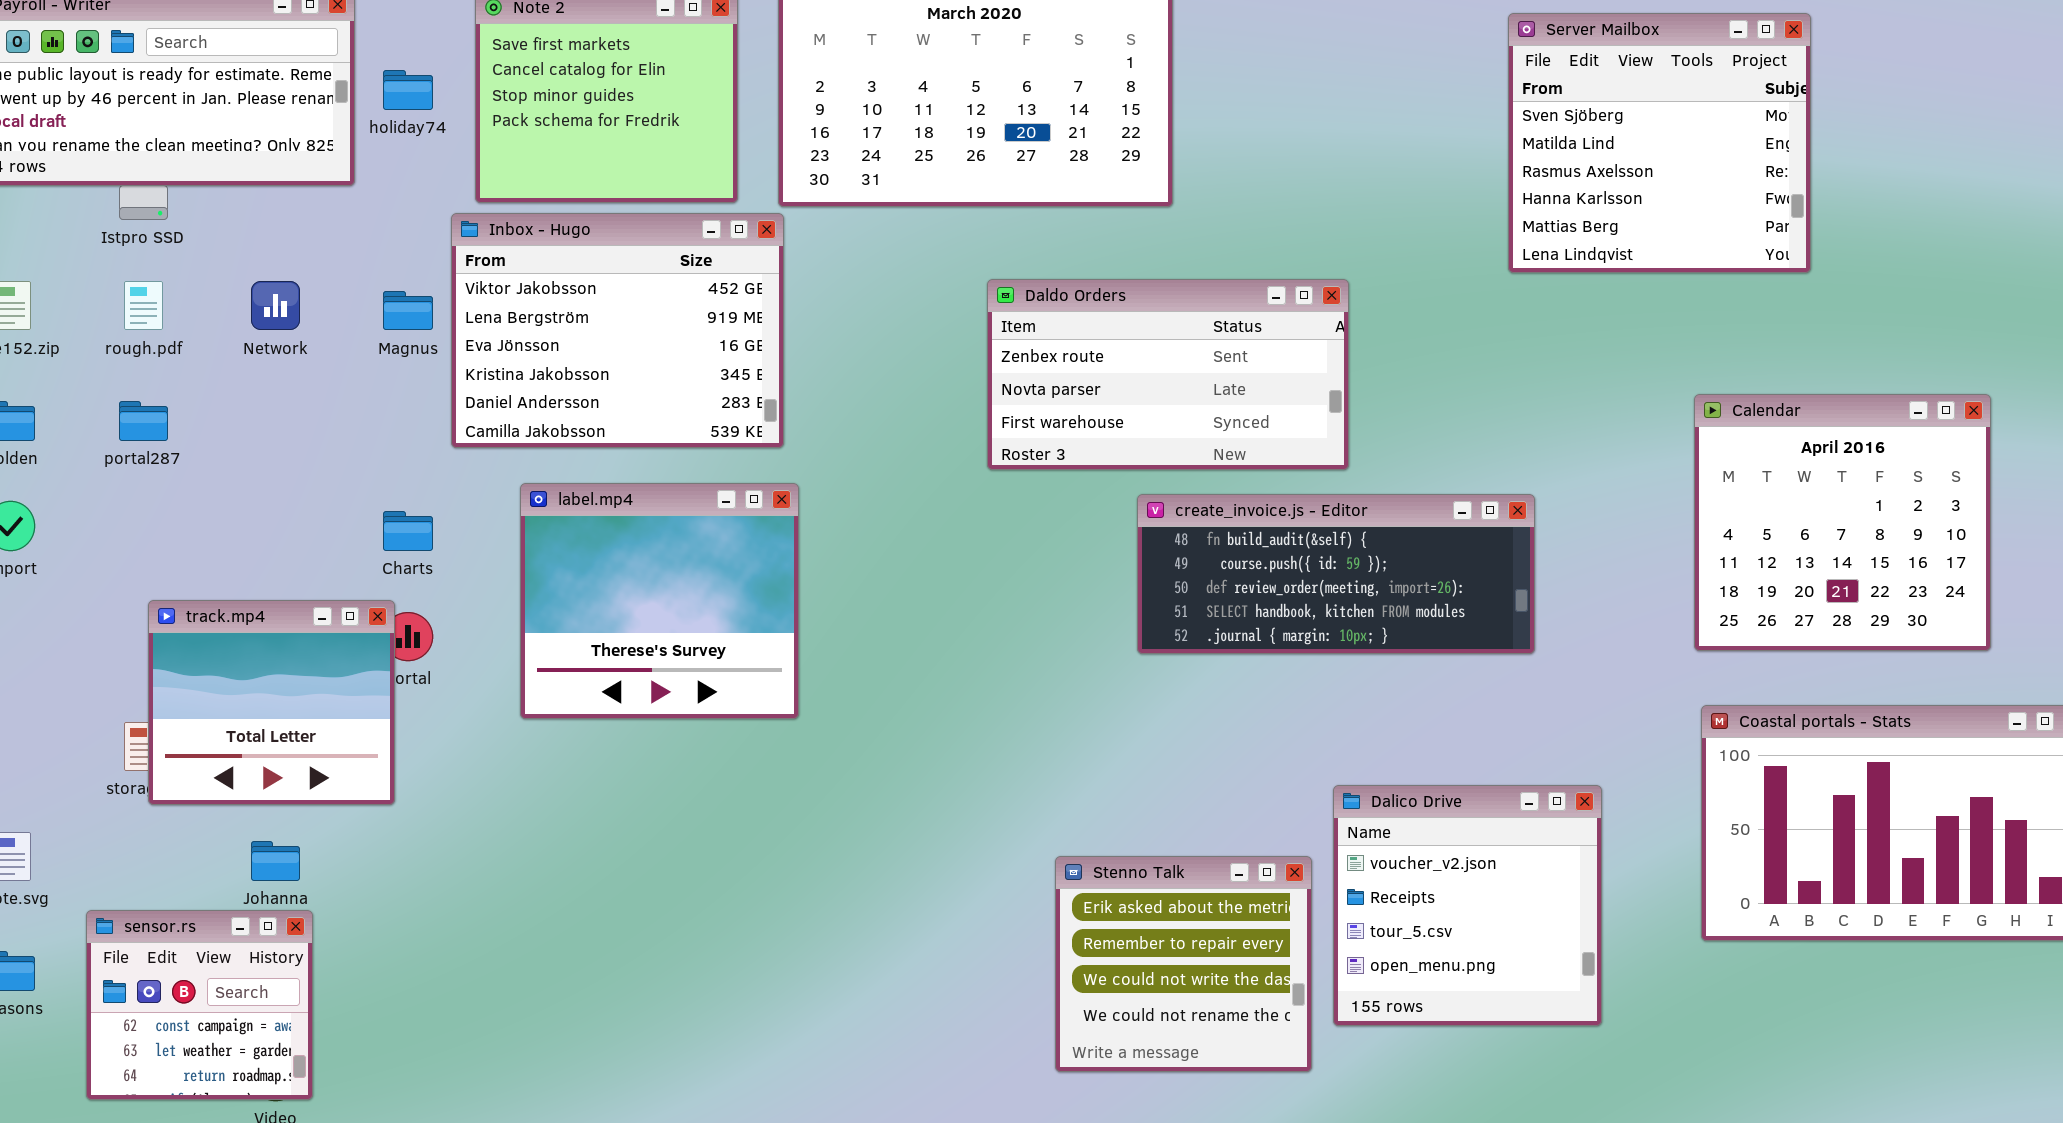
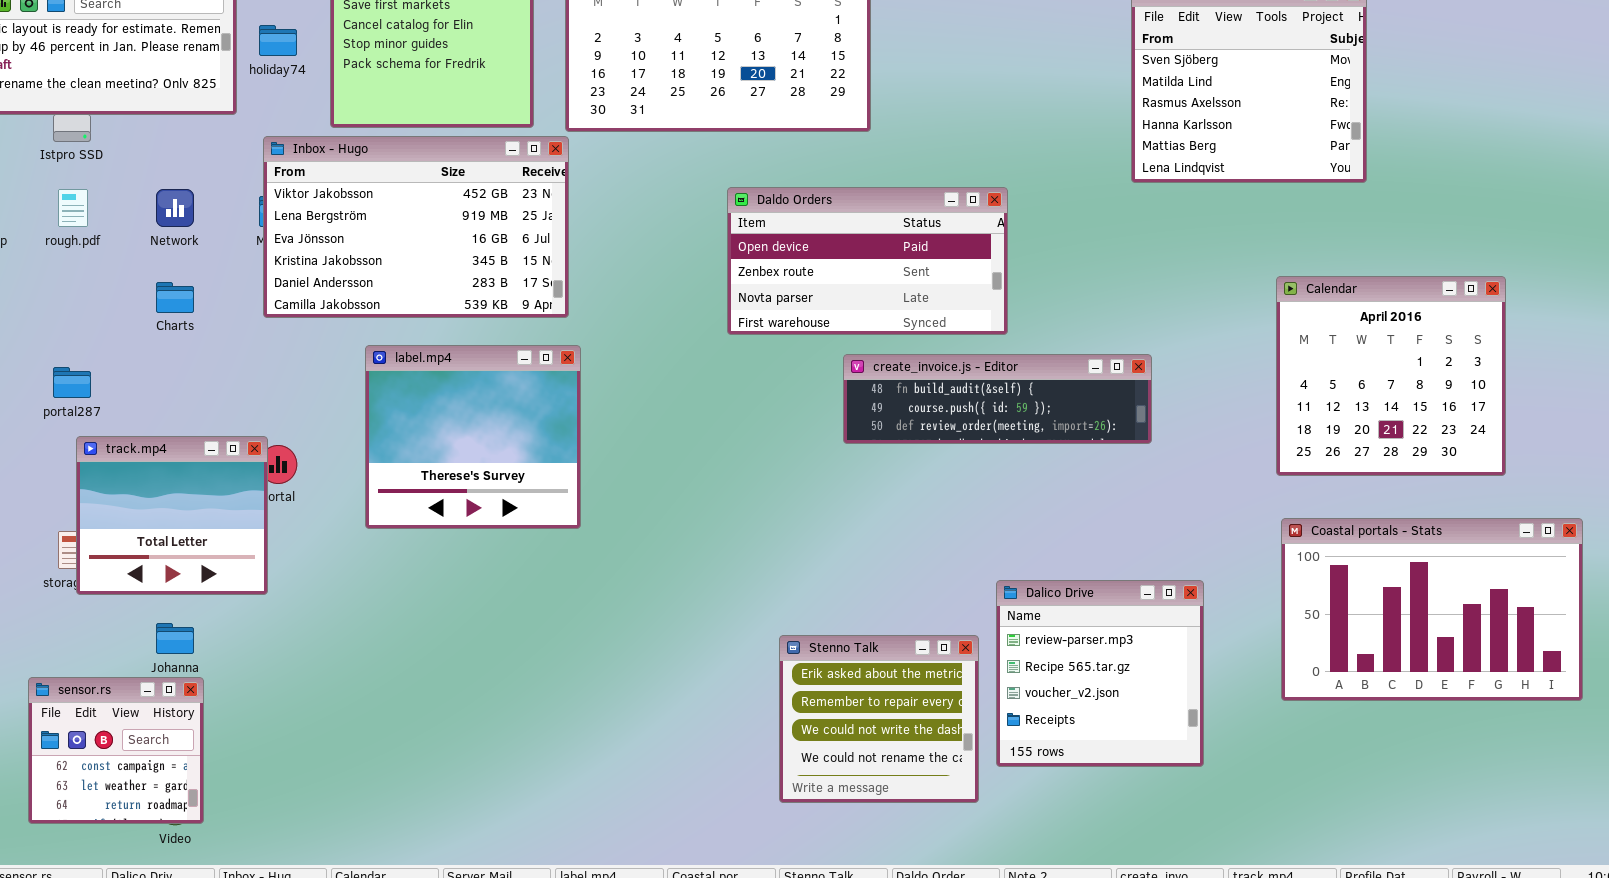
Inbox - Hugo: [451,213,784,448] -> [263,136,569,318], resized
Daldo Orders: [987,279,1349,470] -> [727,187,1008,335], scrolled up 1 row
portal287: [119,401,168,441] -> [53,367,91,398], moved
create_invoice.js - Editor: [1137,494,1535,654] -> [843,354,1152,444], resized
Charts: [383,511,433,551] -> [156,282,194,313], moved
Dalico Drive: [1333,785,1602,1026] -> [996,580,1204,767], scrolled up 2 rows

